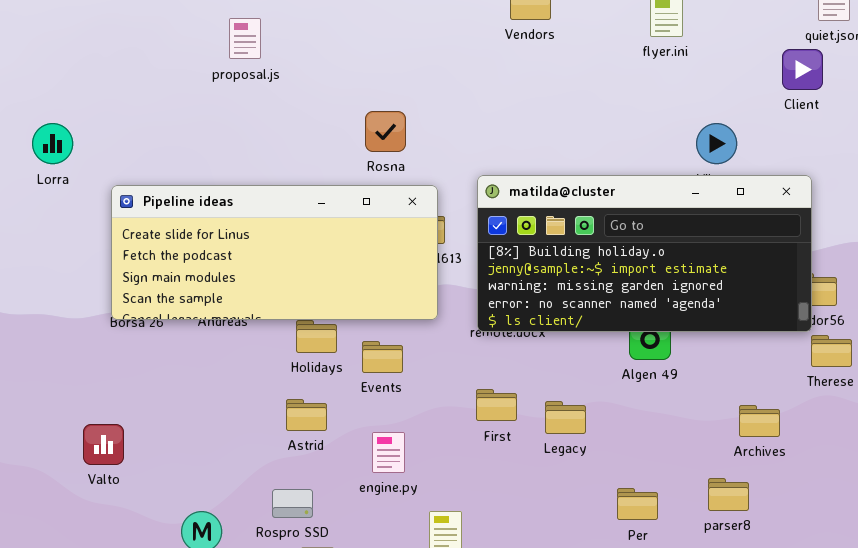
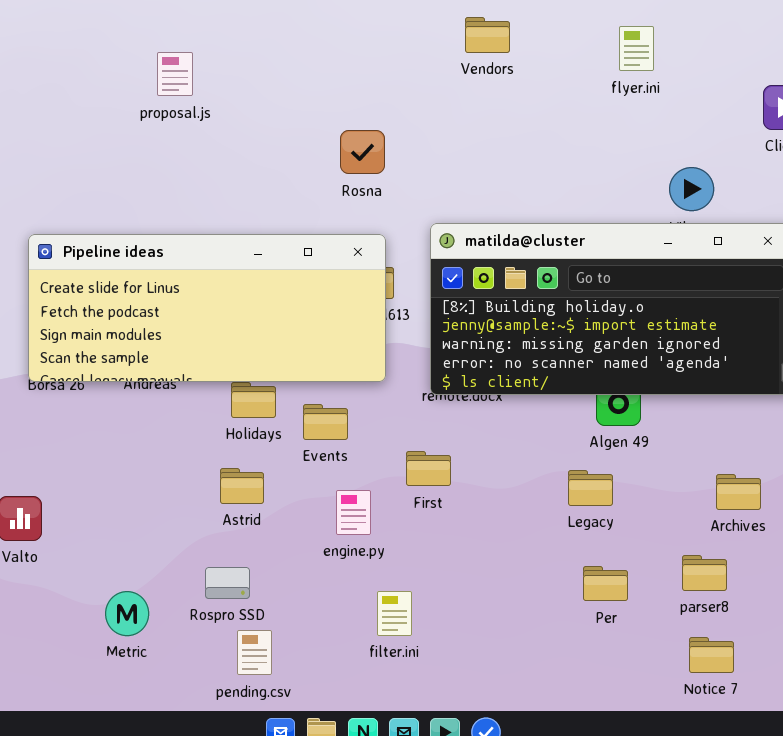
Rosna: [365,111,406,152] -> [340,130,385,174], moved
First: [476,389,517,421] -> [406,451,451,486], moved
Legacy: [545,401,586,434] -> [568,470,613,506], moved
engine.py: [372,432,405,473] -> [336,490,371,535], moved

